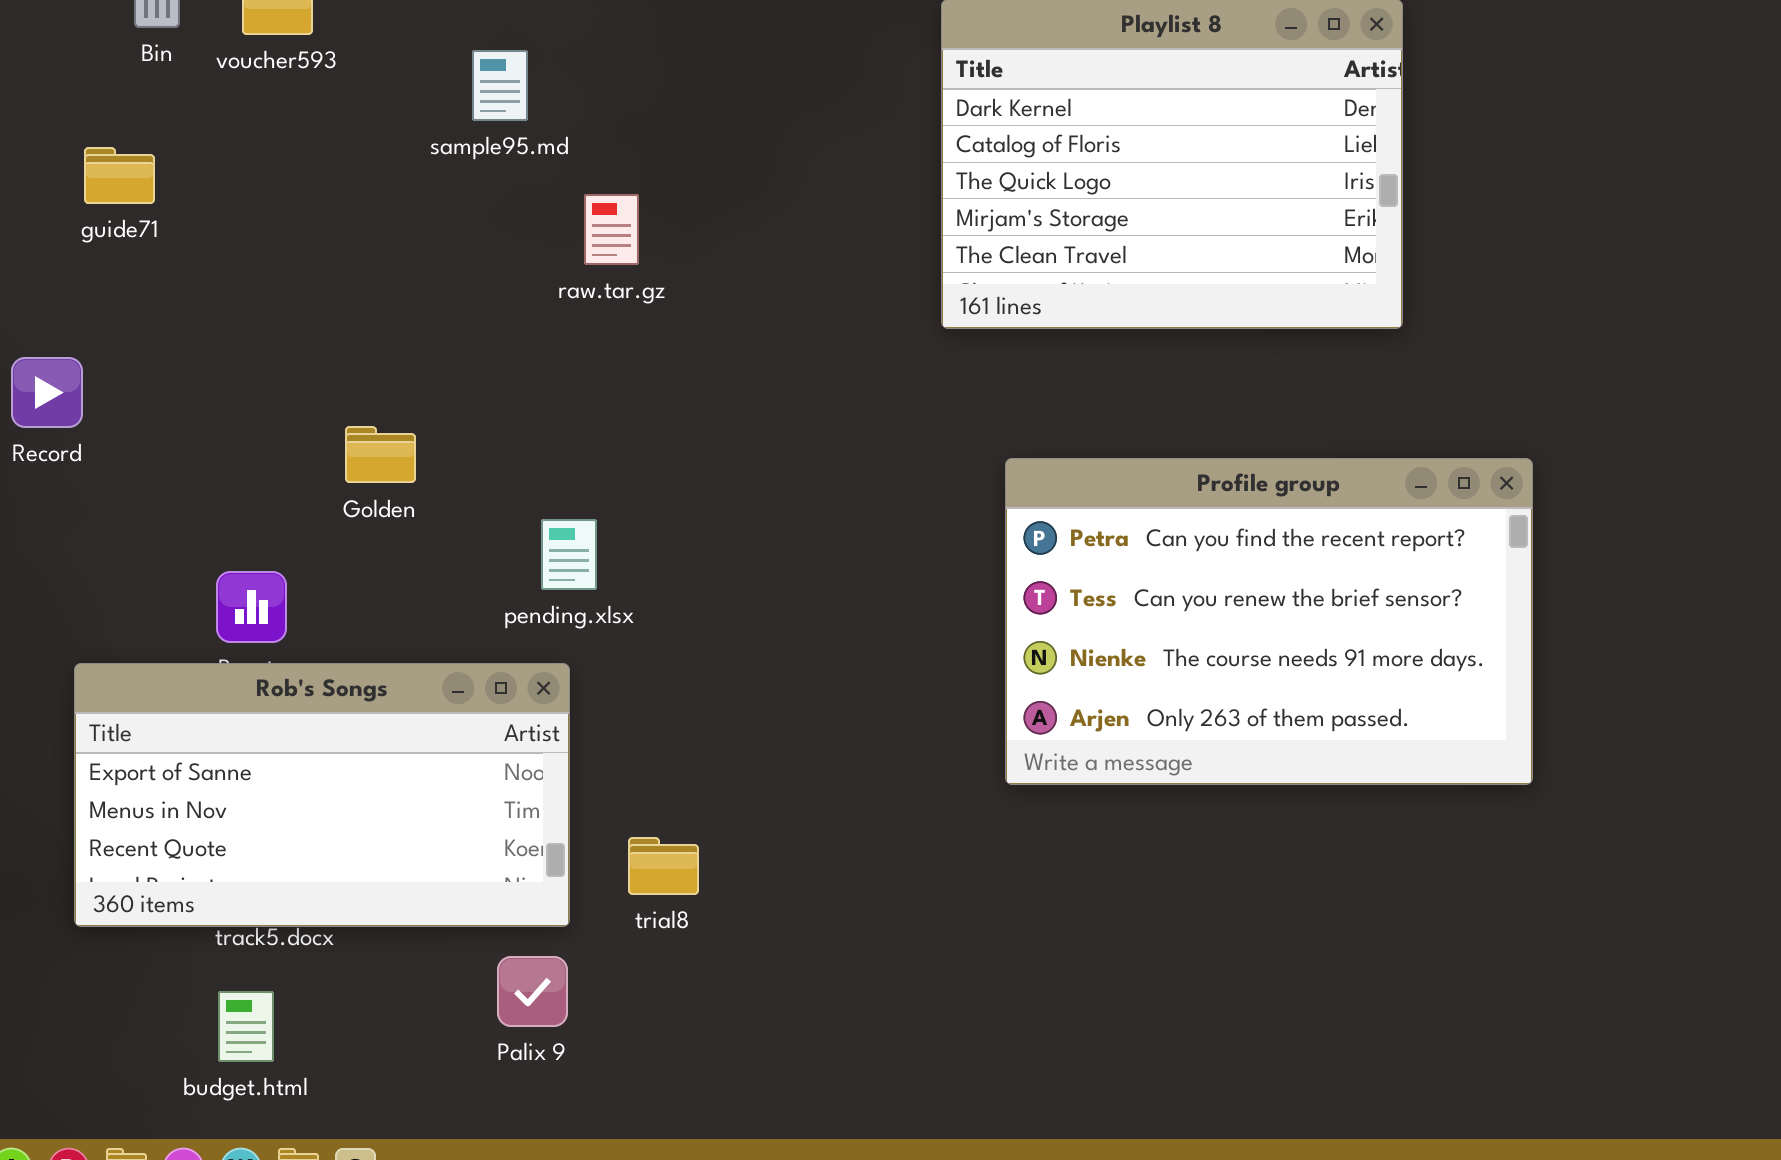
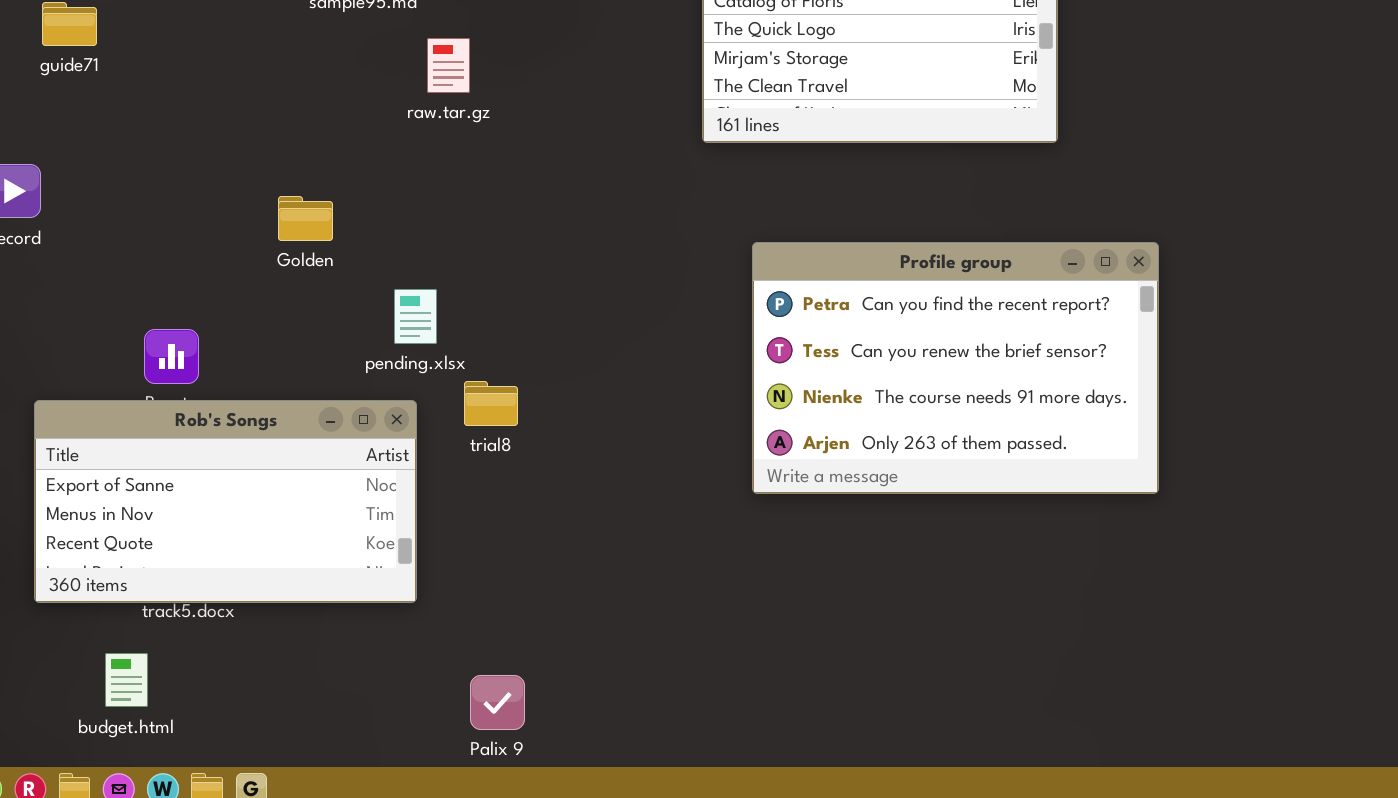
Golden: [345,426,416,483] -> [278,196,333,241], moved
trial8: [628,837,699,895] -> [464,381,518,426], moved
Palix 9: [497,956,568,1027] -> [470,675,525,730], moved
budget.html: [218,991,274,1062] -> [105,653,148,707], moved

